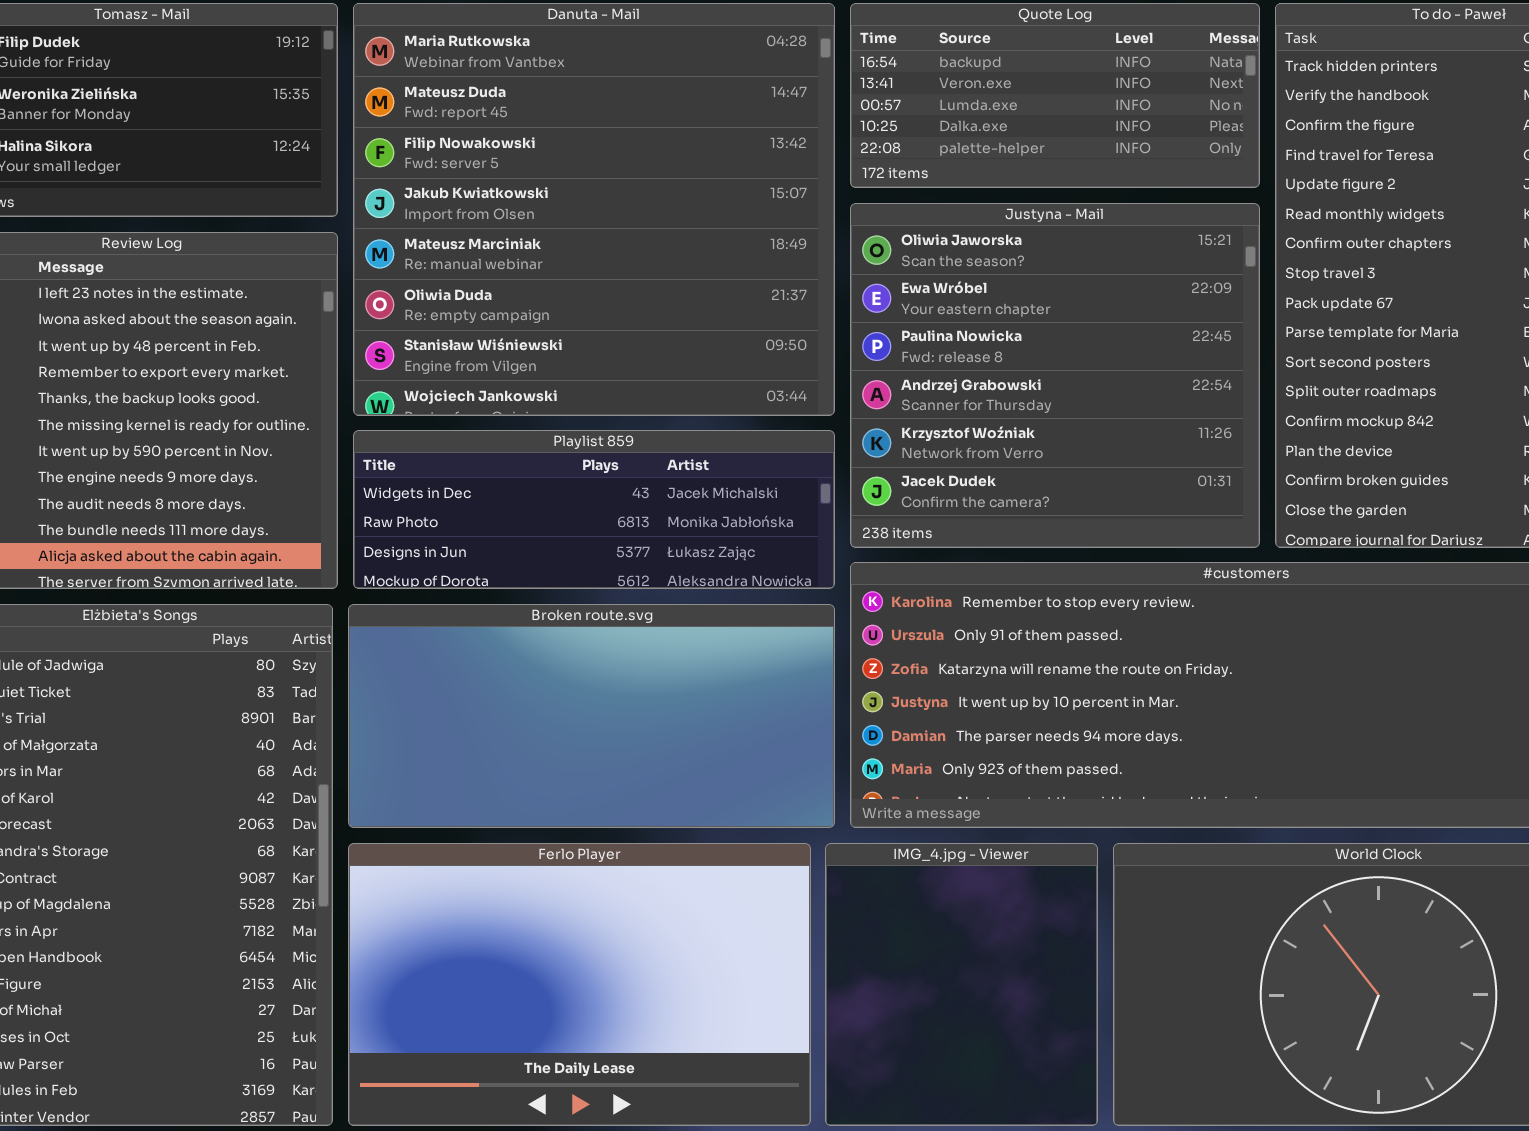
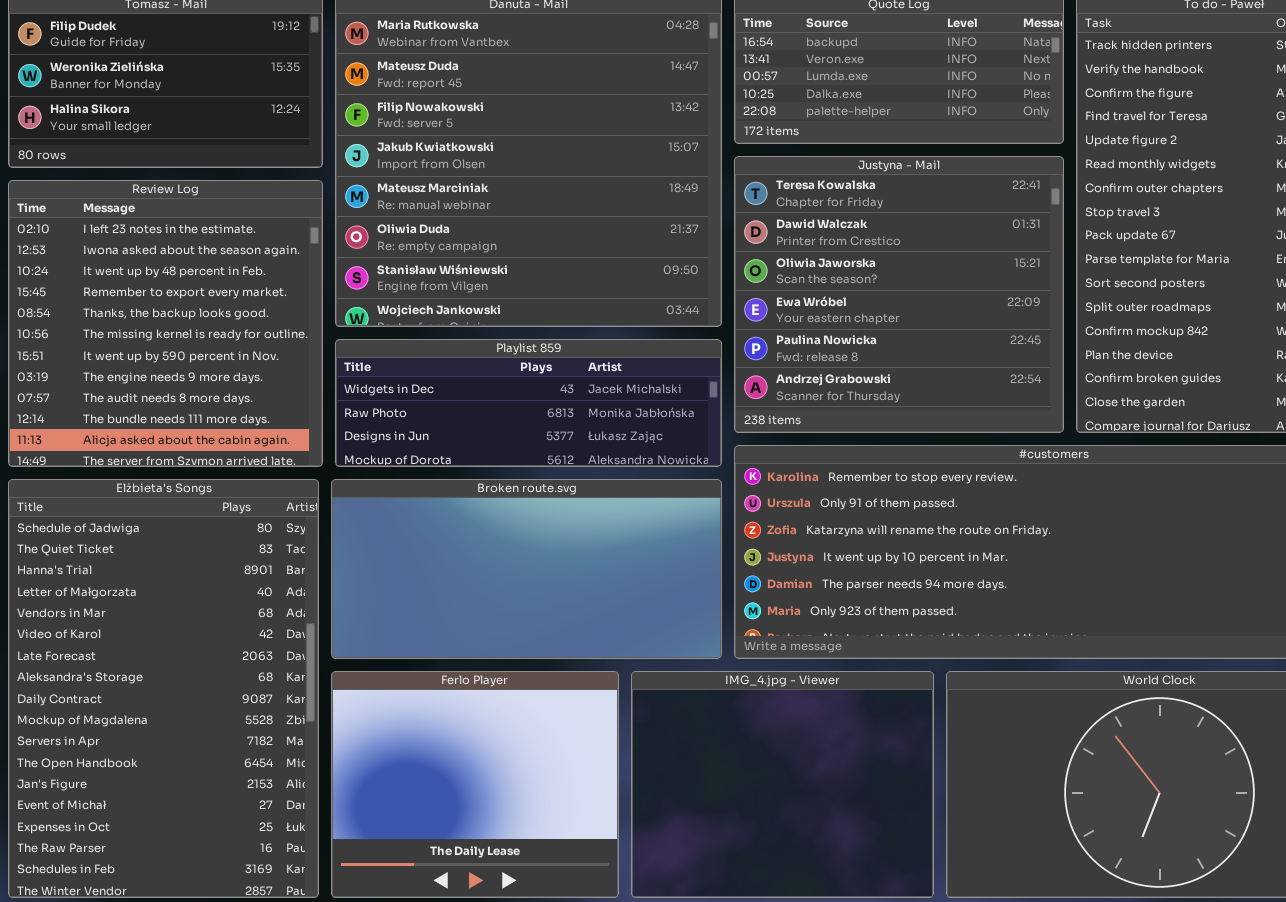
Justyna - Mail: [850,203,1260,548] -> [734,156,1064,433], scrolled up 2 rows
Ferlo Player: [348,843,811,1126] -> [331,671,619,898], resized
IMG_4.jpg - Viewer: [825,843,1098,1126] -> [631,671,934,898], resized

